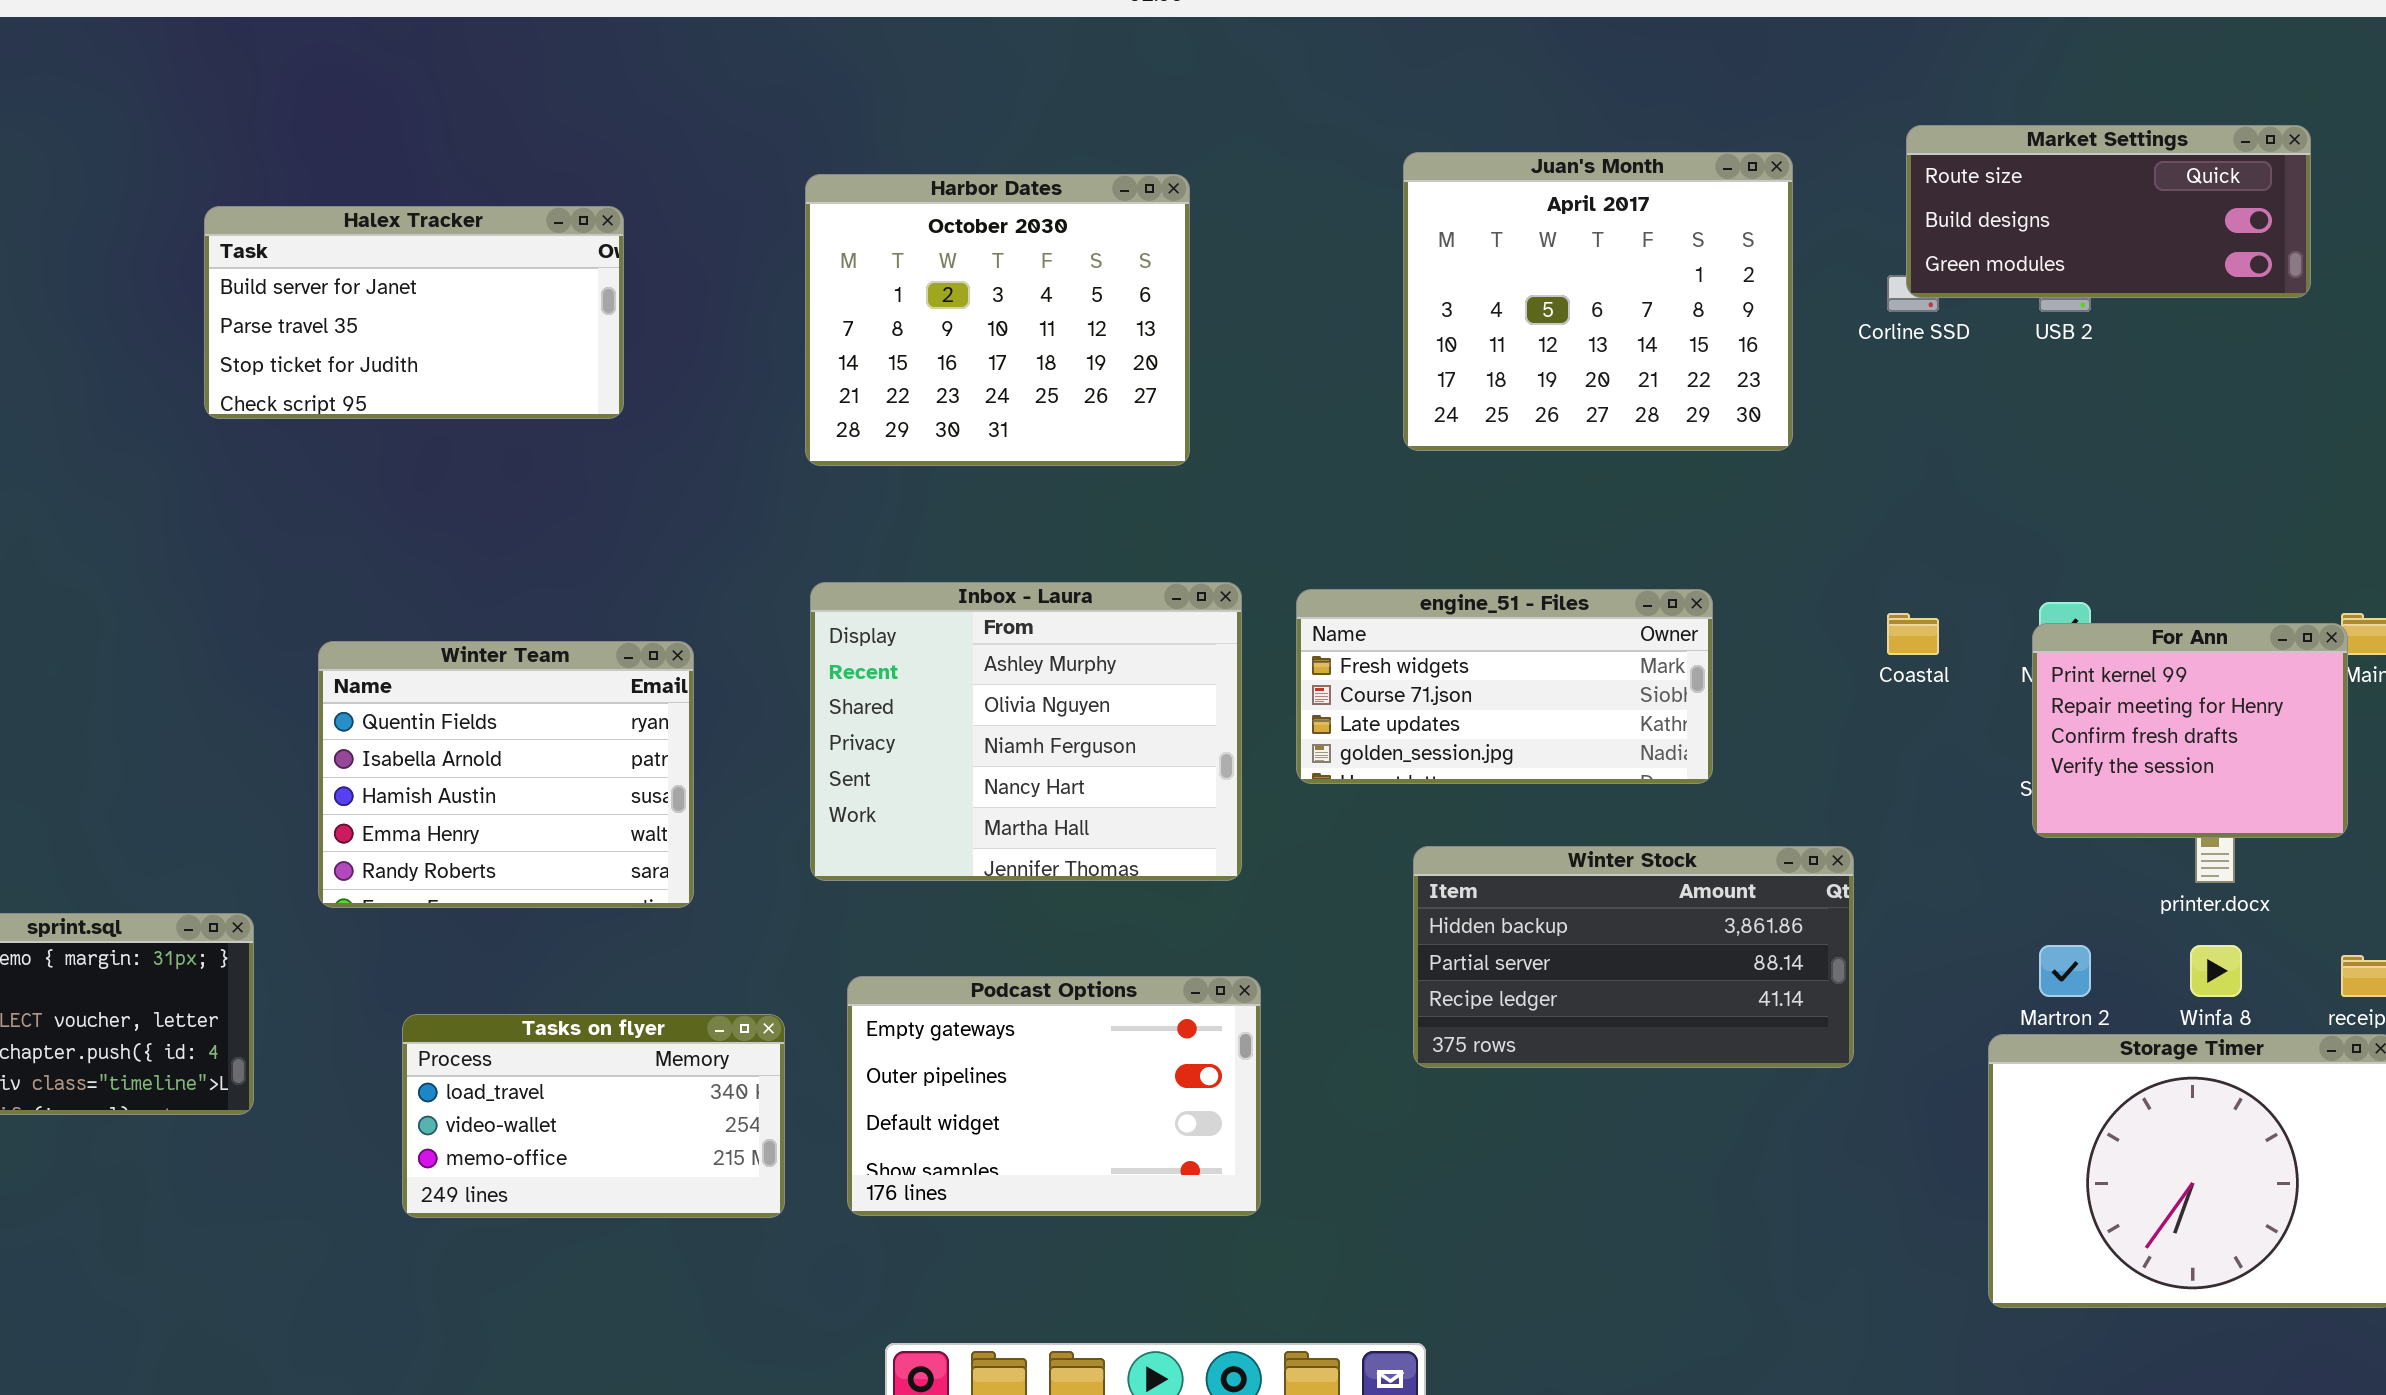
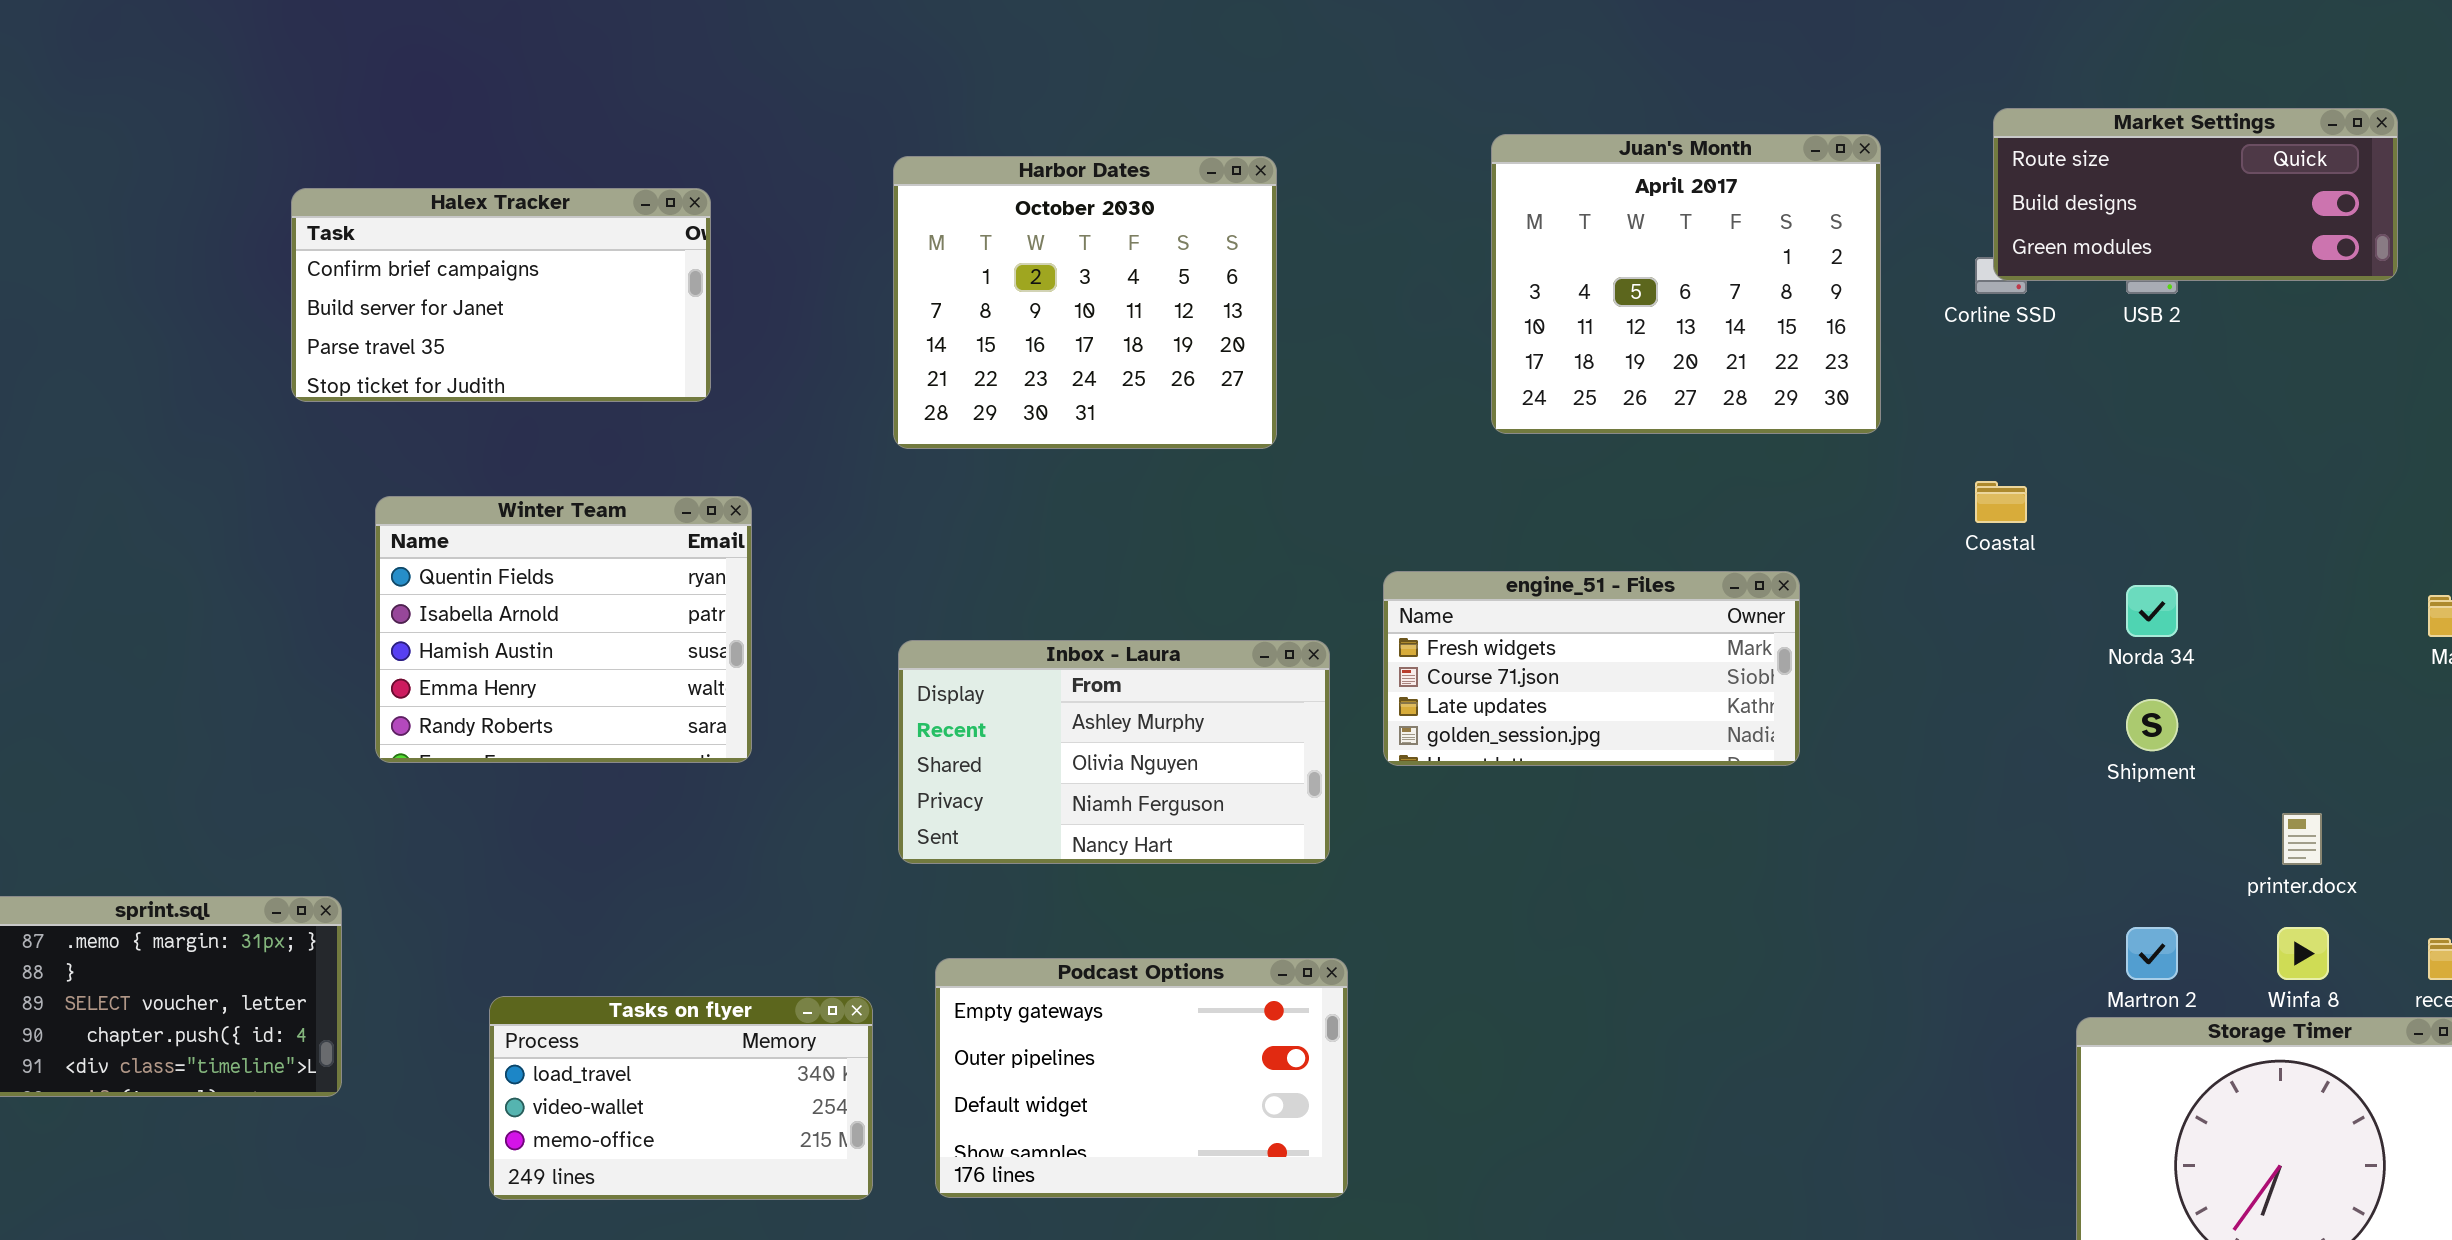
Halex Tracker: [204,206,624,419] -> [291,188,711,402], scrolled up 1 row
Inbox - Laura: [810,582,1242,881] -> [898,640,1330,864], resized
Coastal: [1887,613,1939,655] -> [1975,481,2027,523], moved
For Ann: [2032,623,2348,838] -> none, closed
Winter Team: [318,641,694,908] -> [375,496,752,763], moved
Winter Stock: [1413,846,1854,1068] -> none, closed

